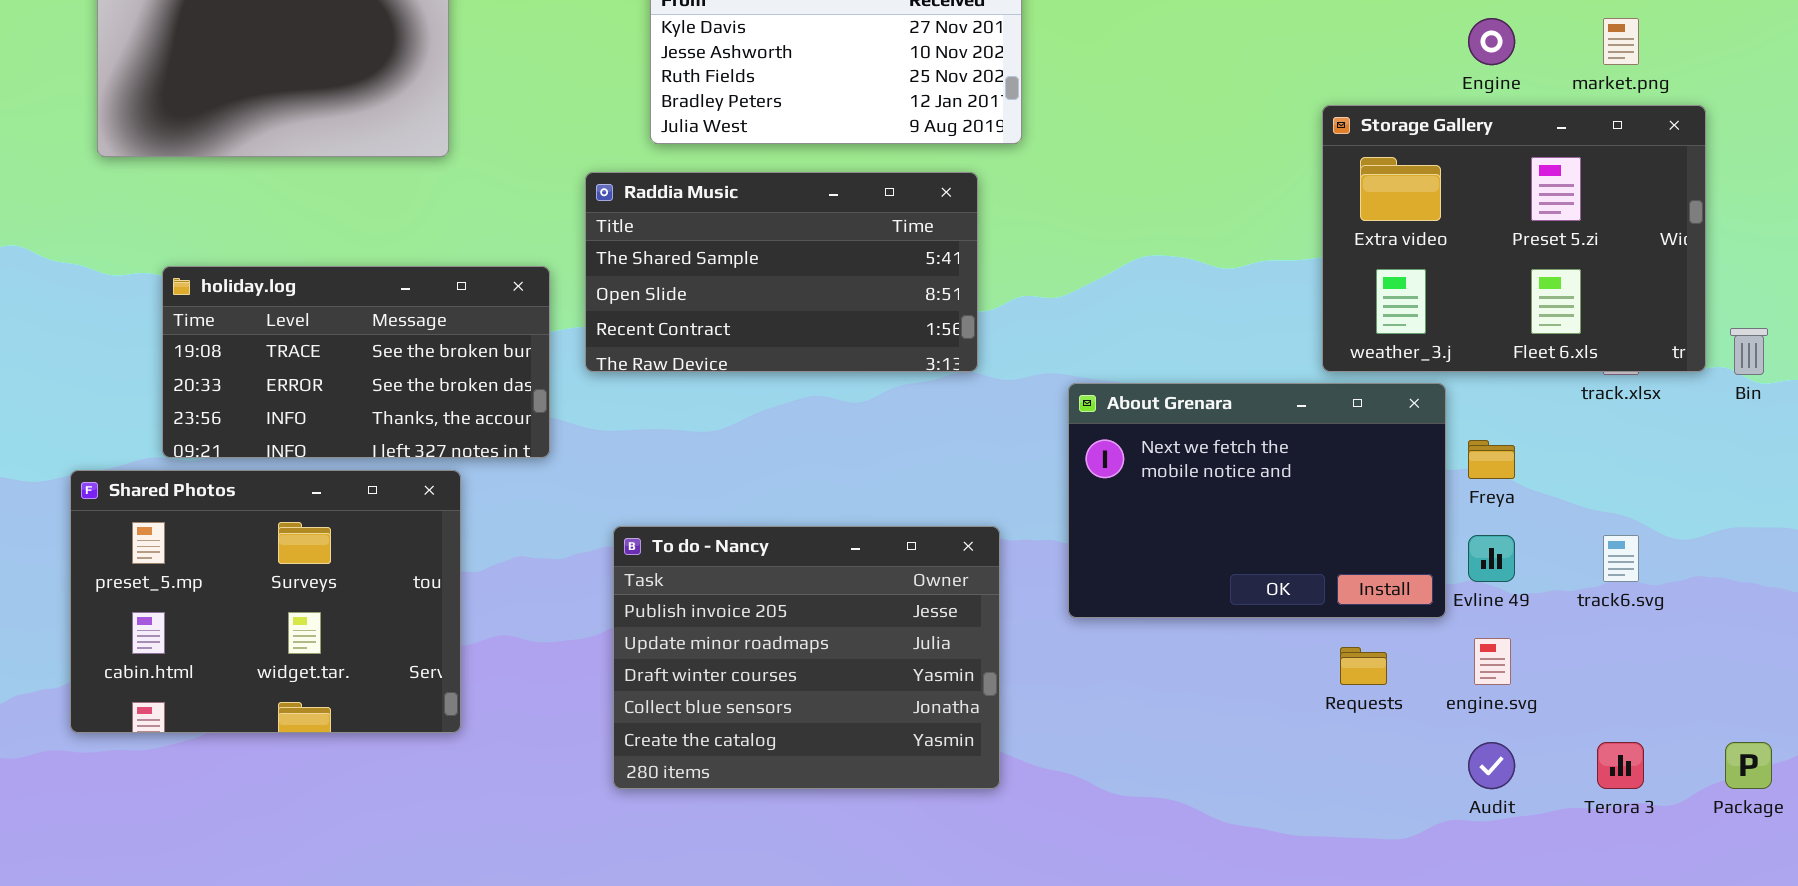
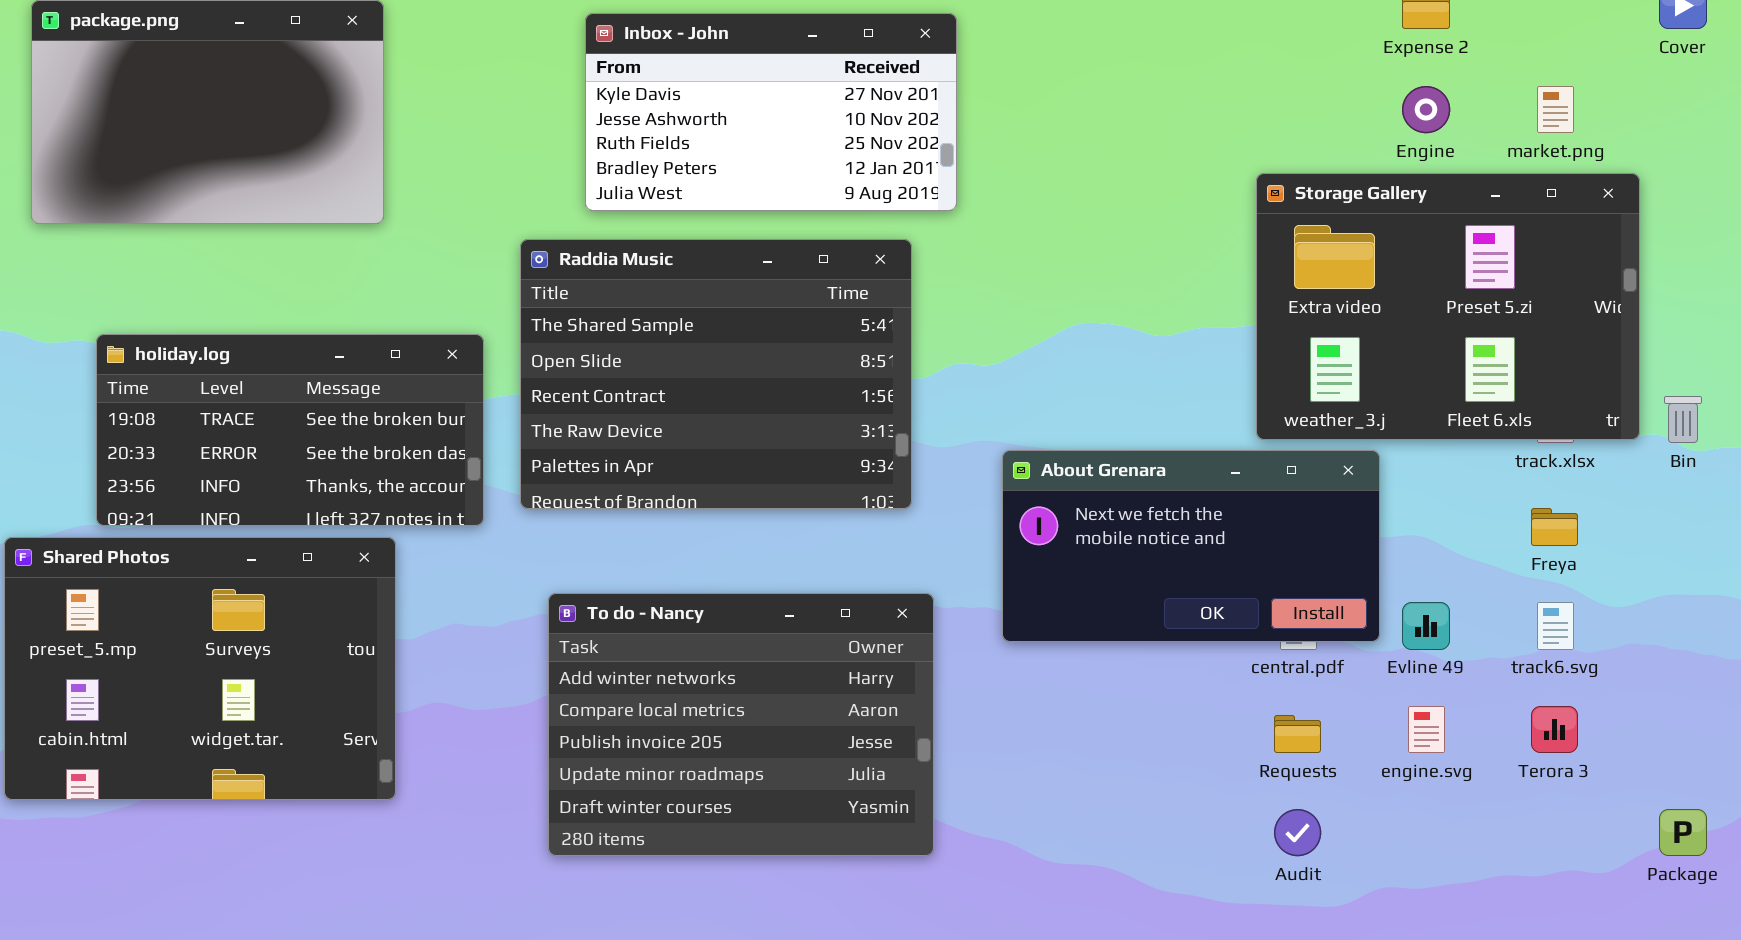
Raddia Music: [585,172,978,372] -> [520,239,912,509], resized
About Grenara: [1068,383,1446,618] -> [1002,450,1380,642], resized
Freya: [1468,440,1515,479] -> [1531,508,1578,546], moved
To do - Nancy: [613,526,1000,789] -> [548,593,934,856], scrolled up 2 rows
Audit: [1468,742,1515,789] -> [1274,809,1321,856], moved
Terora 3: [1597,742,1644,789] -> [1531,706,1578,753], moved

